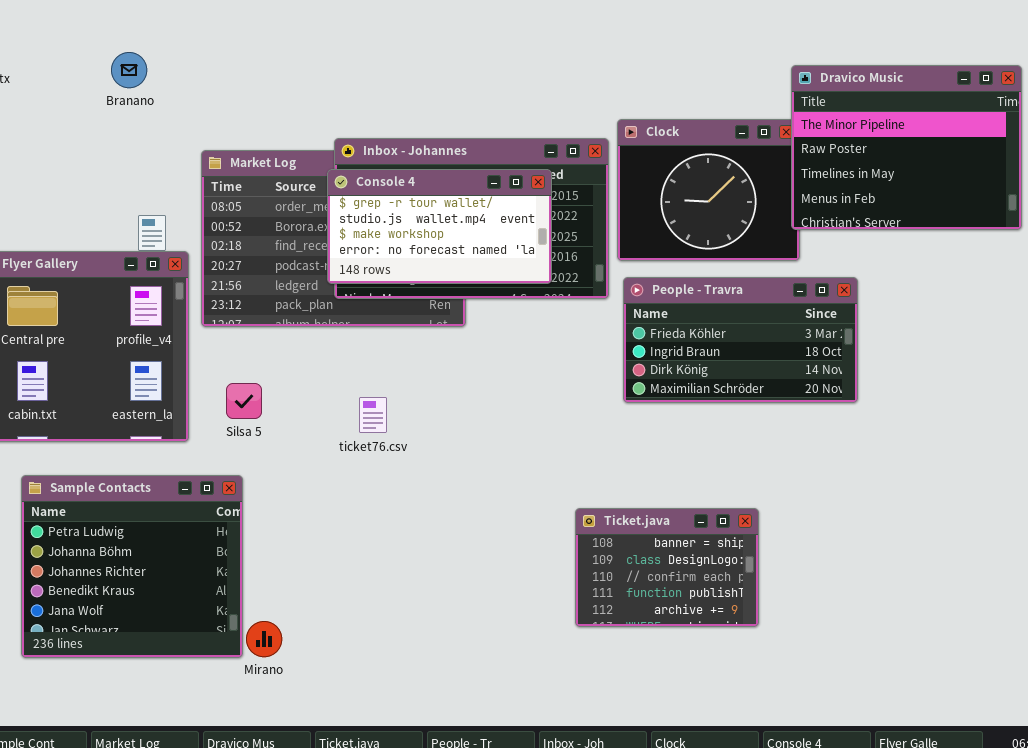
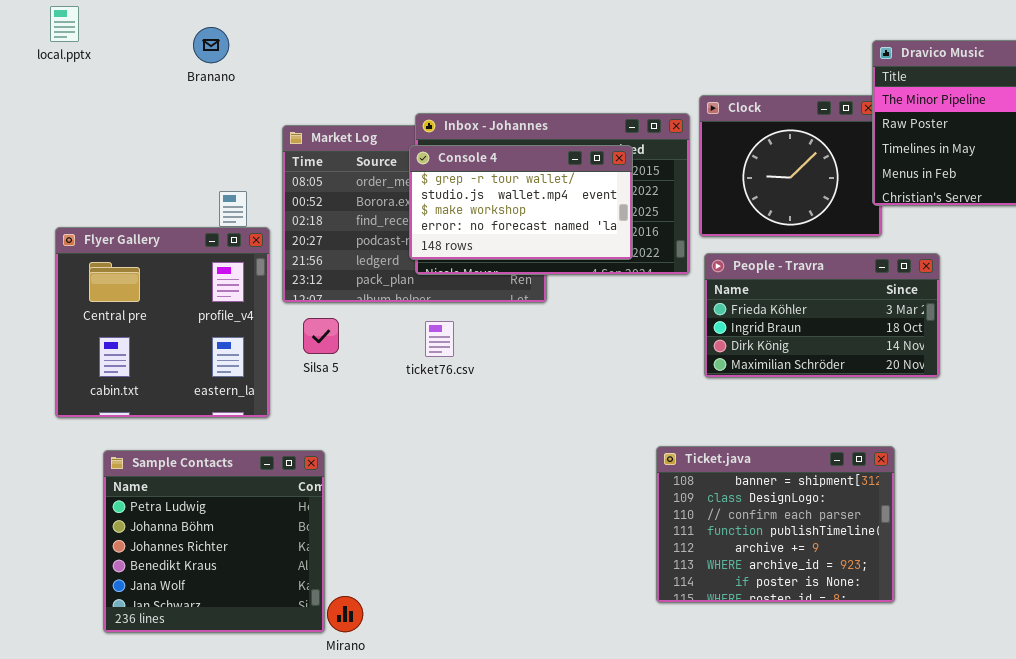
Silsa 5: [226,383,262,419] -> [303,318,339,354], moved
ticket76.csv: [359,397,387,433] -> [425,321,454,357], moved
Ticket.java: [575,508,759,627] -> [656,446,895,603], resized

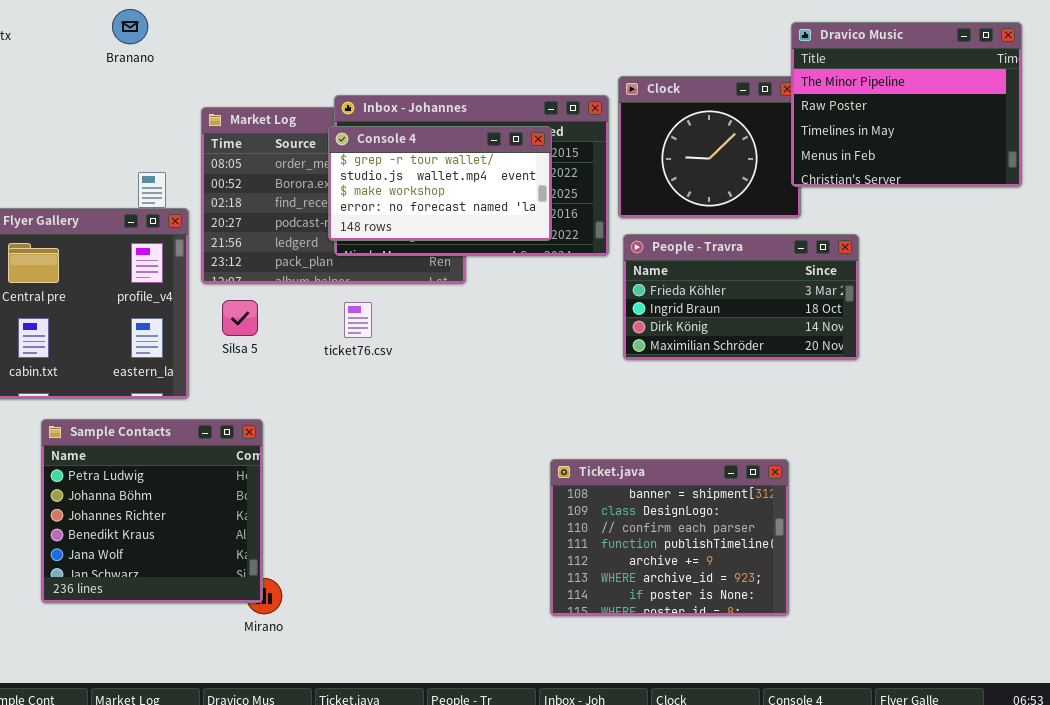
Ticket.java: [656,446,895,603] -> [550,459,789,616], moved
Sample Contacts: [103,450,325,633] -> [41,419,263,603], moved

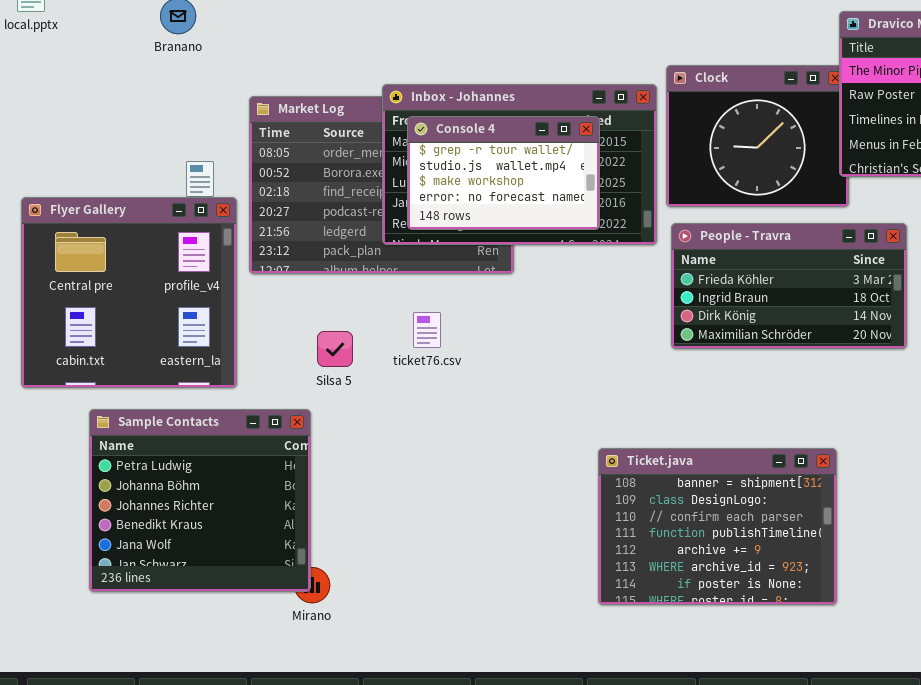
Console 4: [328,126,552,241] -> [407,116,600,230], resized
Silsa 5: [222,300,258,336] -> [317,331,353,367], moved
ticket76.csv: [344,302,372,338] -> [413,312,441,348], moved

